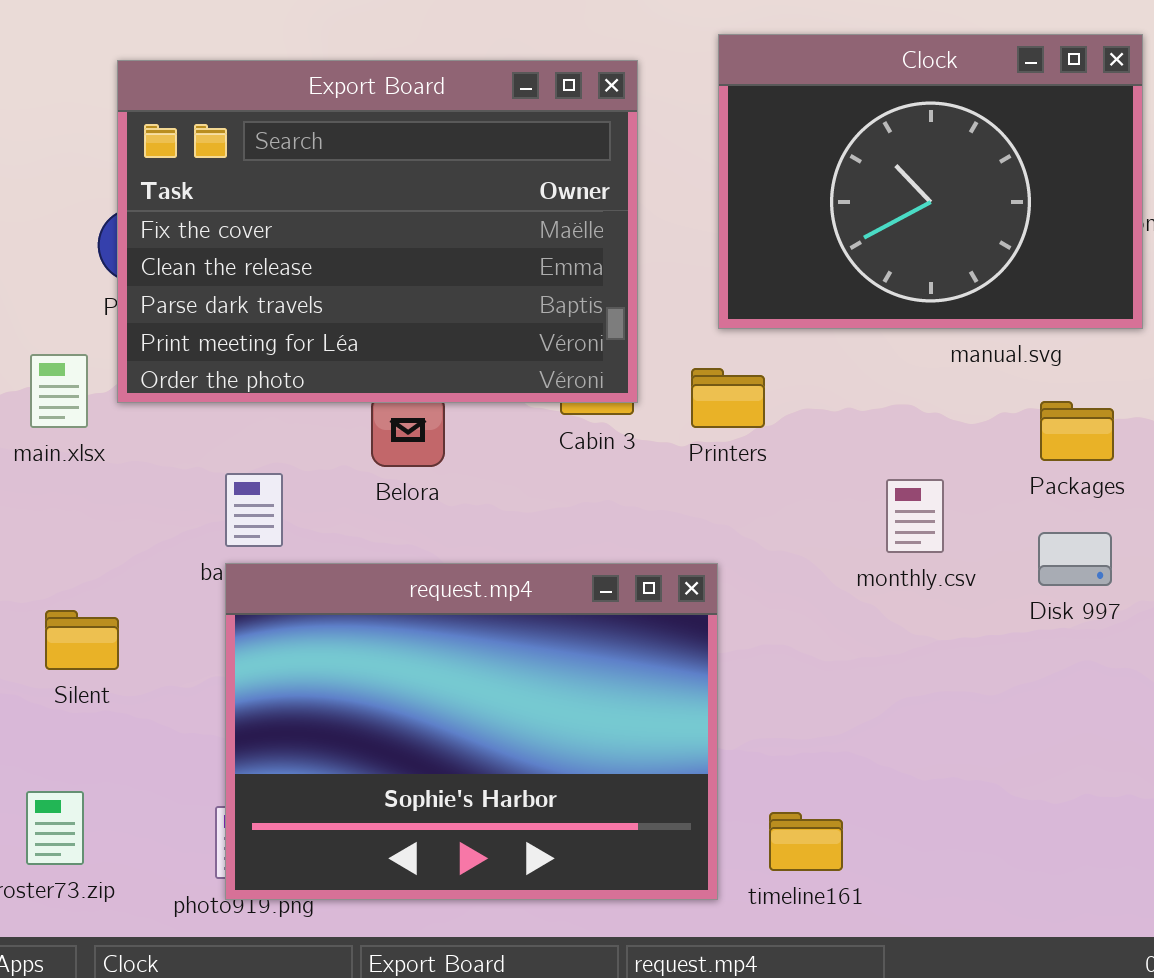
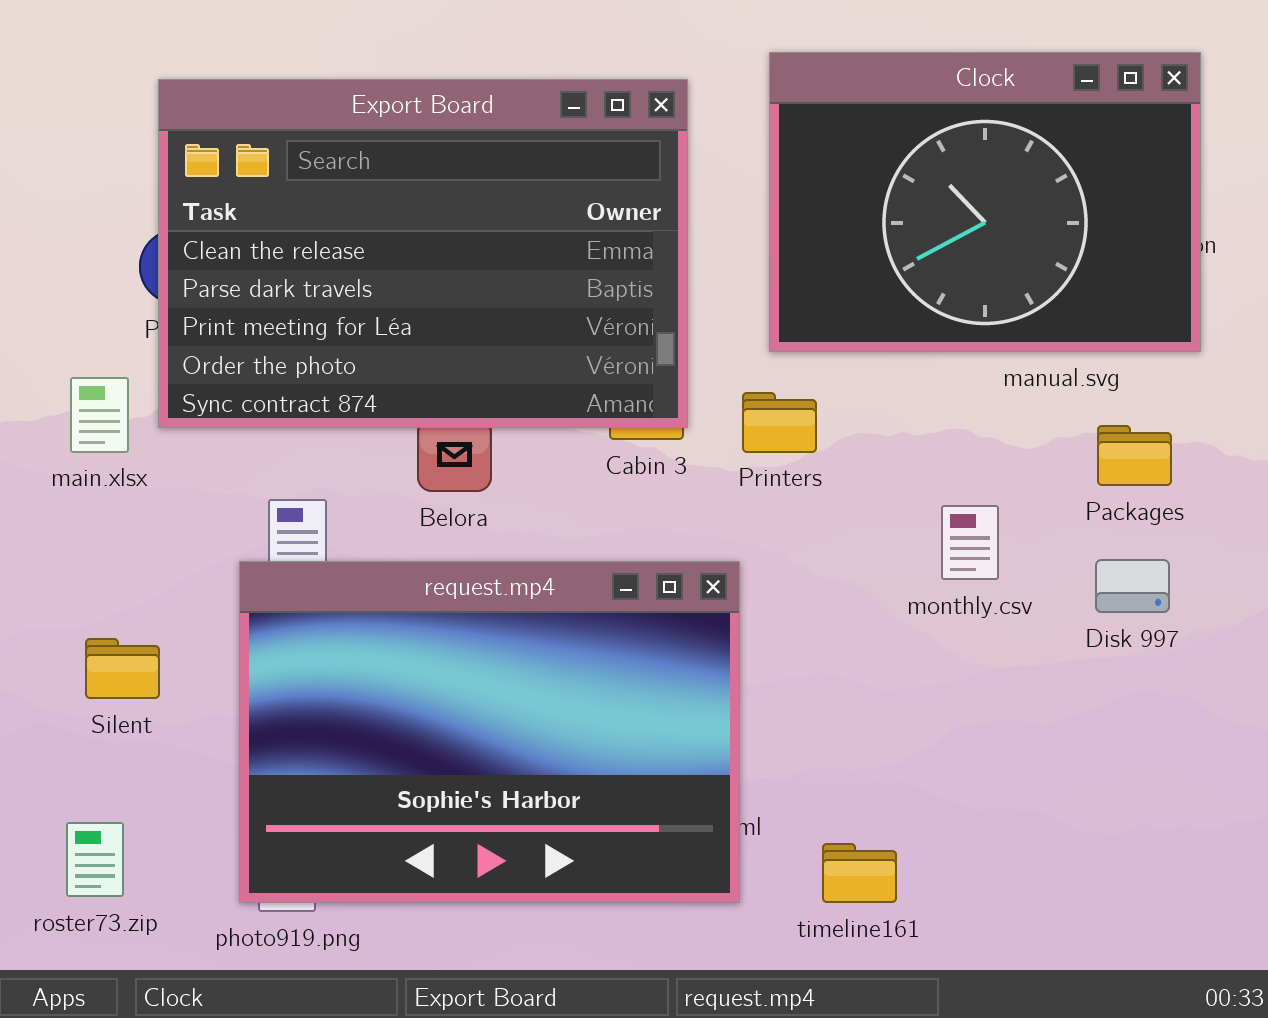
Export Board: [117,60,638,403] -> [158,79,688,428], scrolled down 1 row
request.mp4: [225,563,718,900] -> [239,561,740,903], moved

